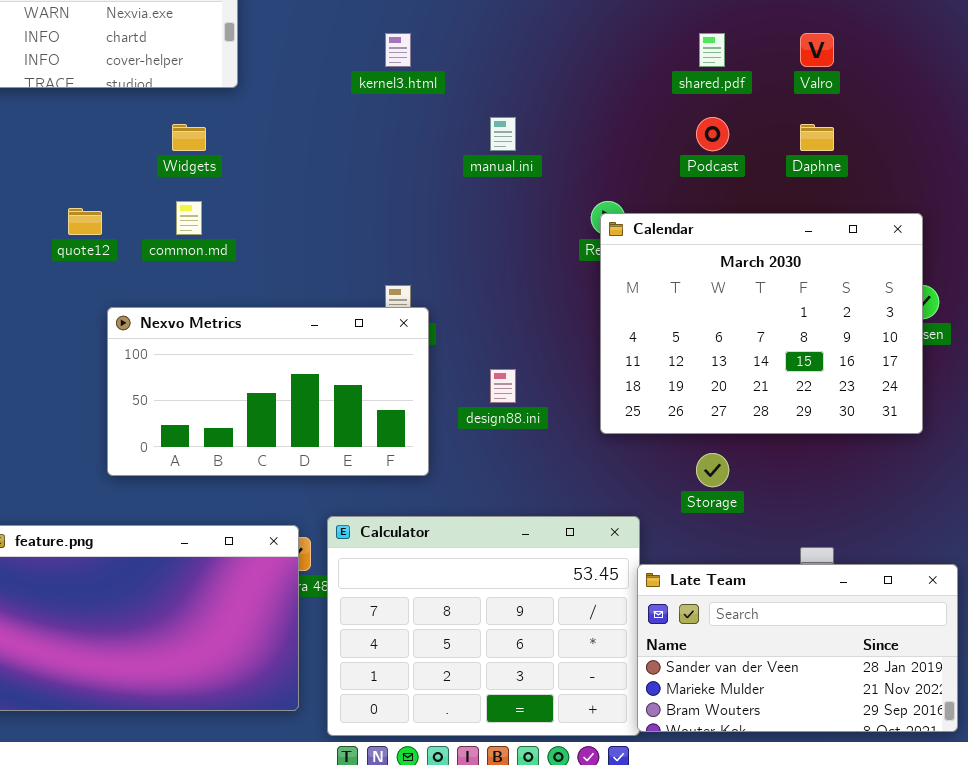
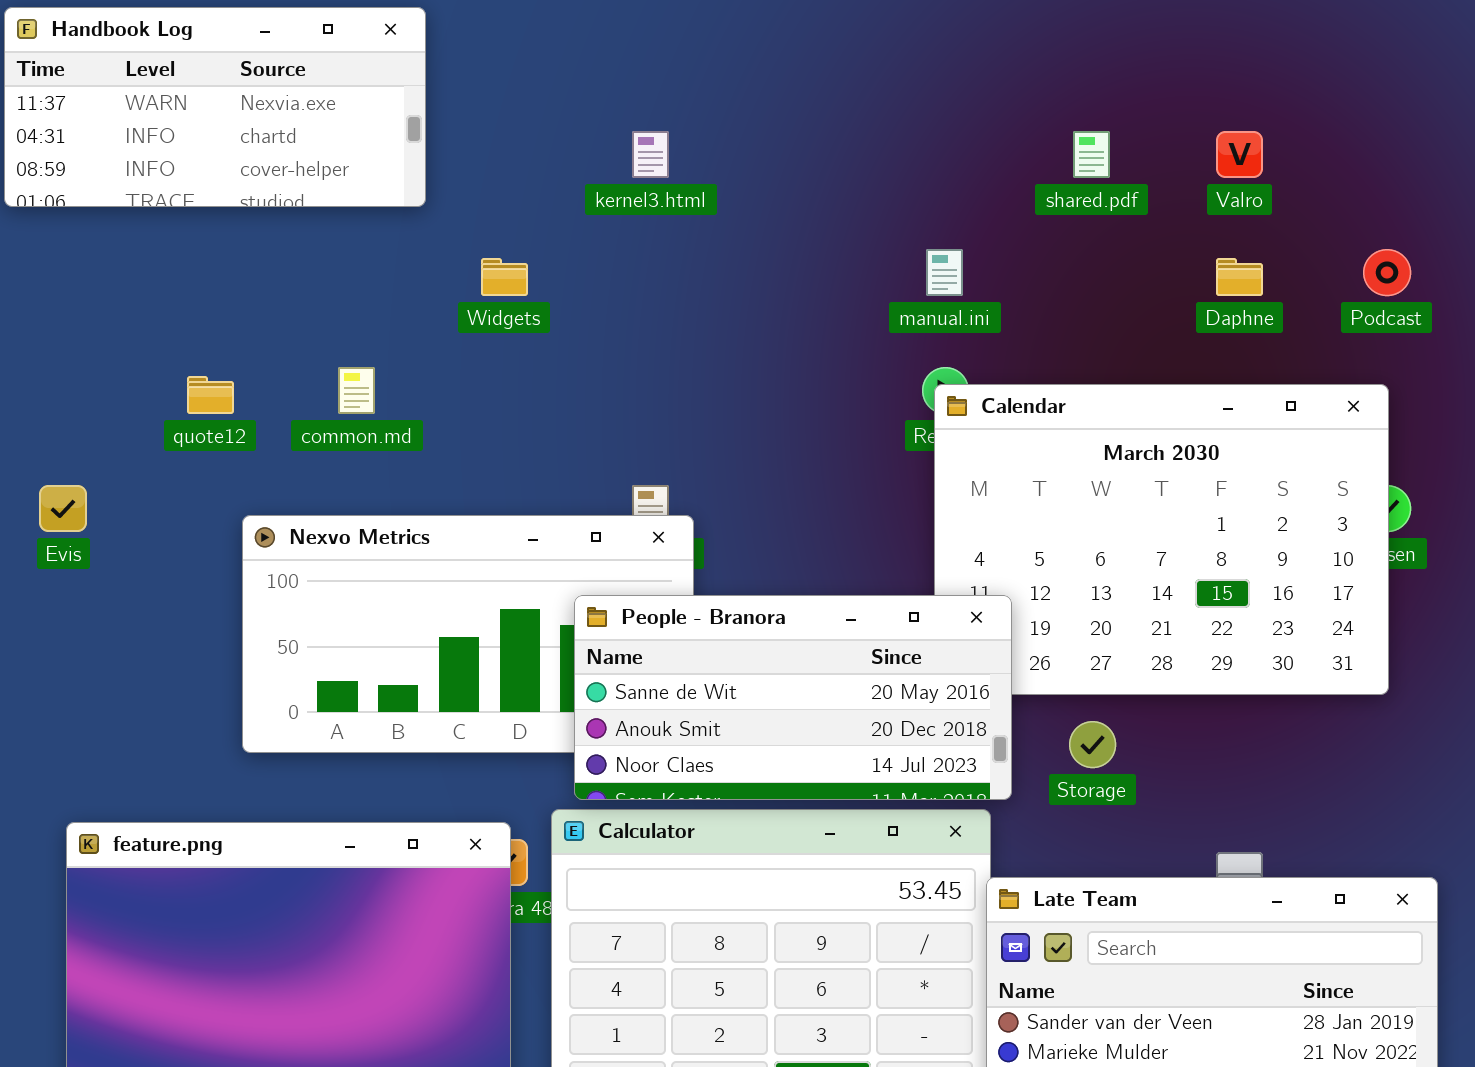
manual.ini: [490,117,516,151] -> [926,249,963,296], moved
Podcast: [696,117,729,151] -> [1363,249,1411,296], moved
Widgets: [172,124,206,151] -> [481,258,528,296], moved
People - Branora: none -> [574,595,1012,800], opened

